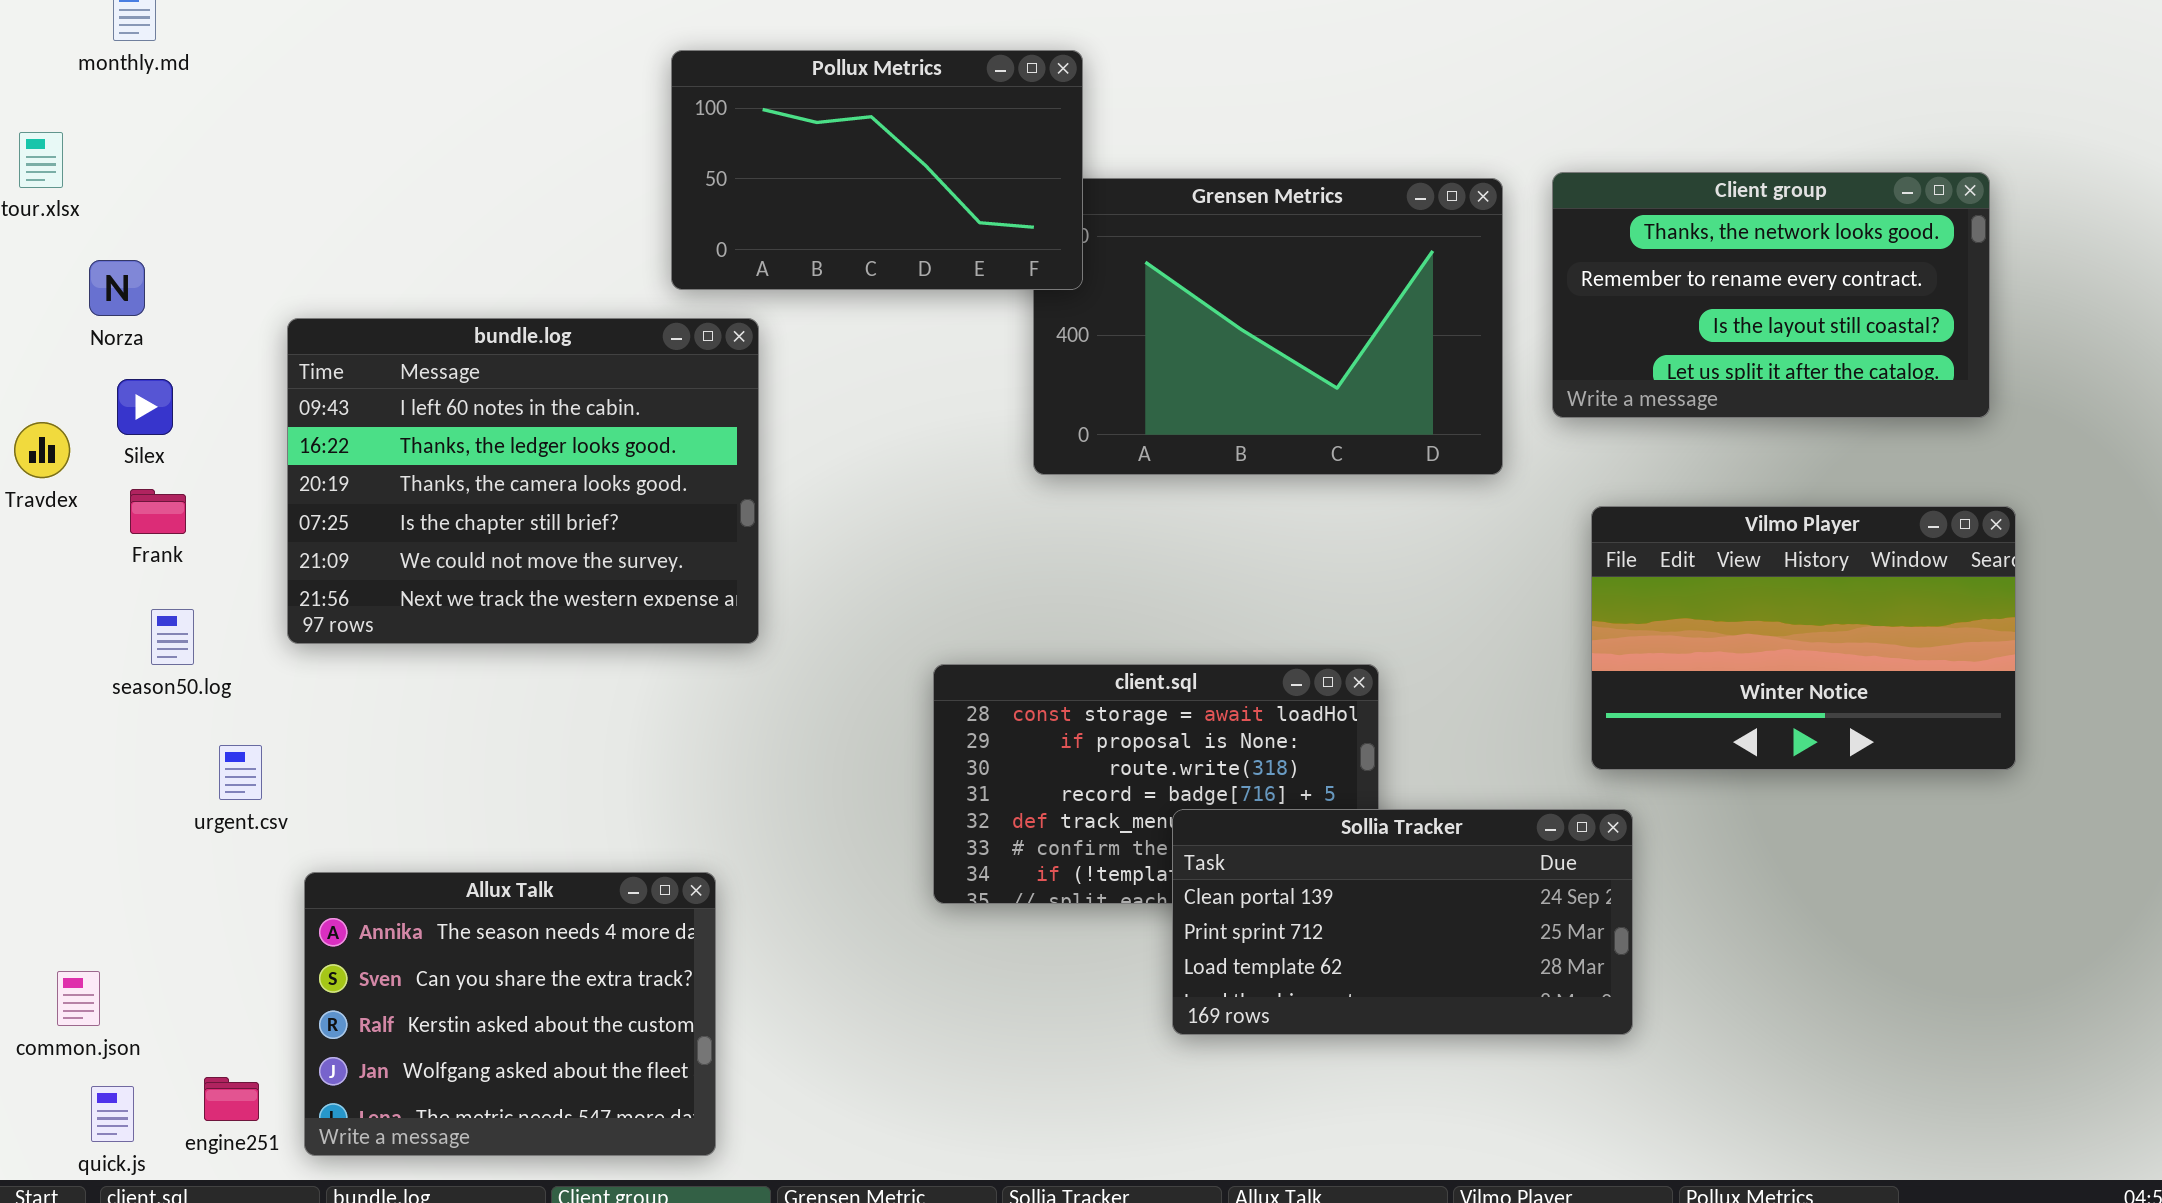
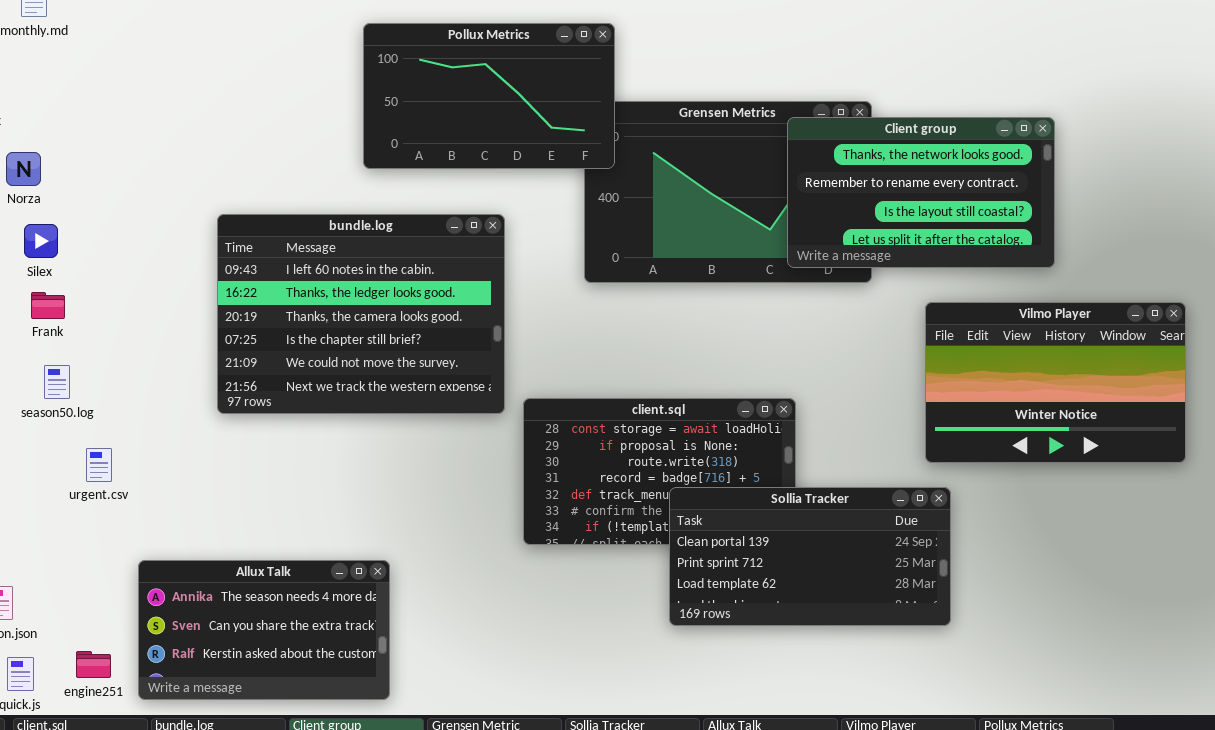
Client group: [1552,172,1990,418] -> [787,117,1055,268], moved
bundle.log: [287,318,759,644] -> [217,214,505,414], moved
Allux Talk: [304,872,716,1156] -> [138,560,390,700], resized

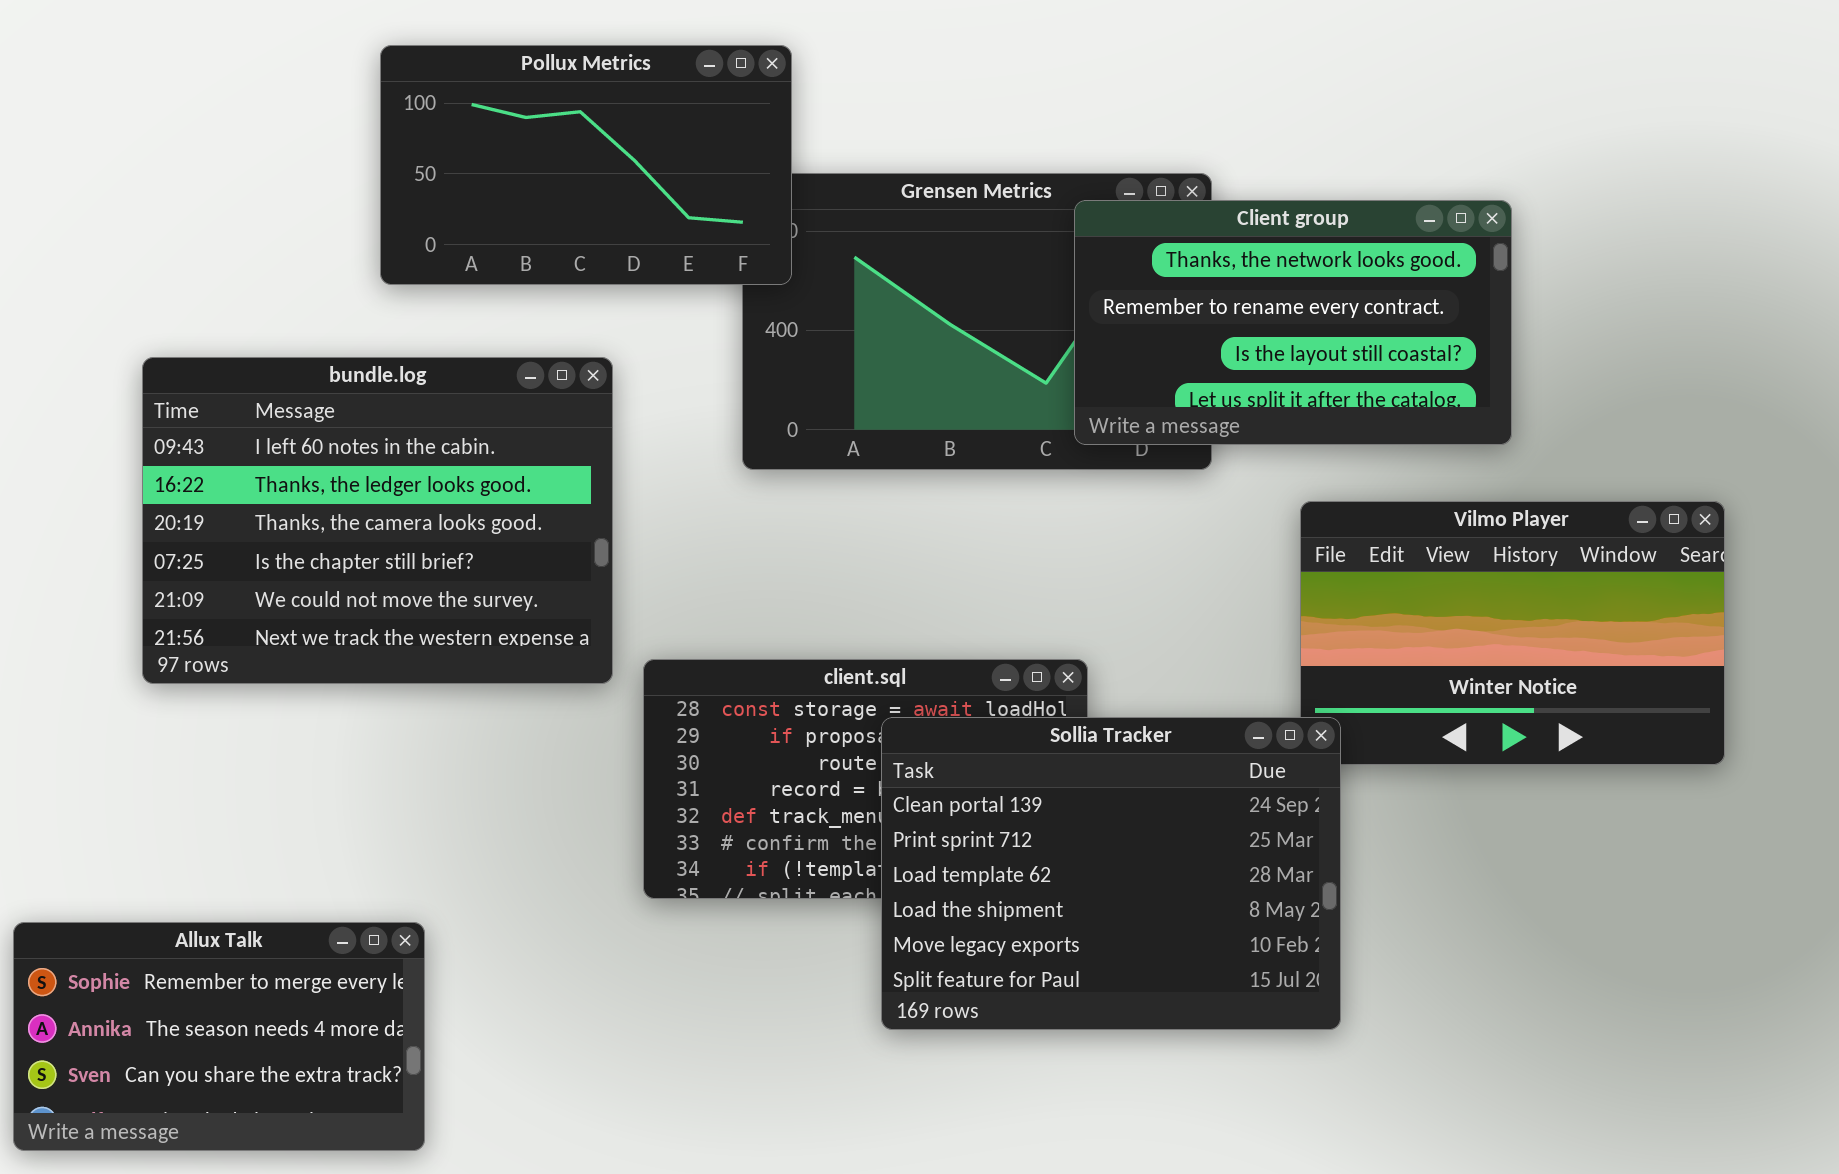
Sollia Tracker: [669,487,951,626] -> [881,717,1341,1030], resized
Allux Talk: [138,560,390,700] -> [13,922,425,1151], scrolled up 1 row

